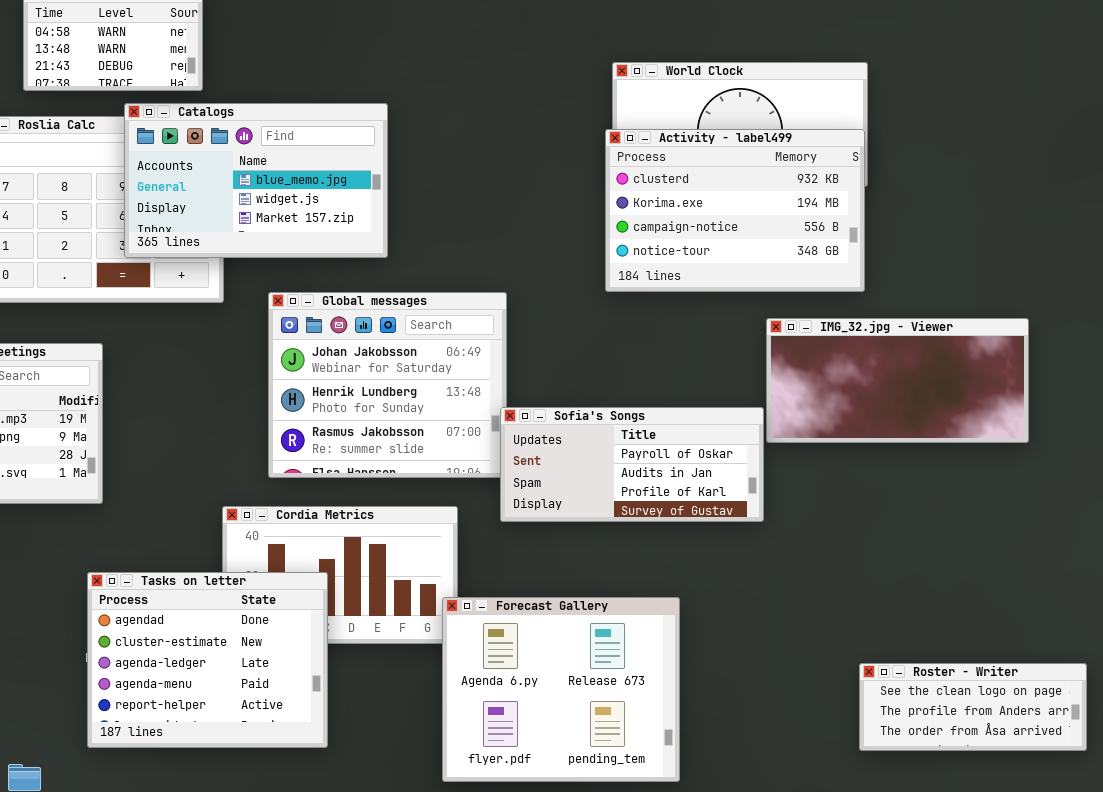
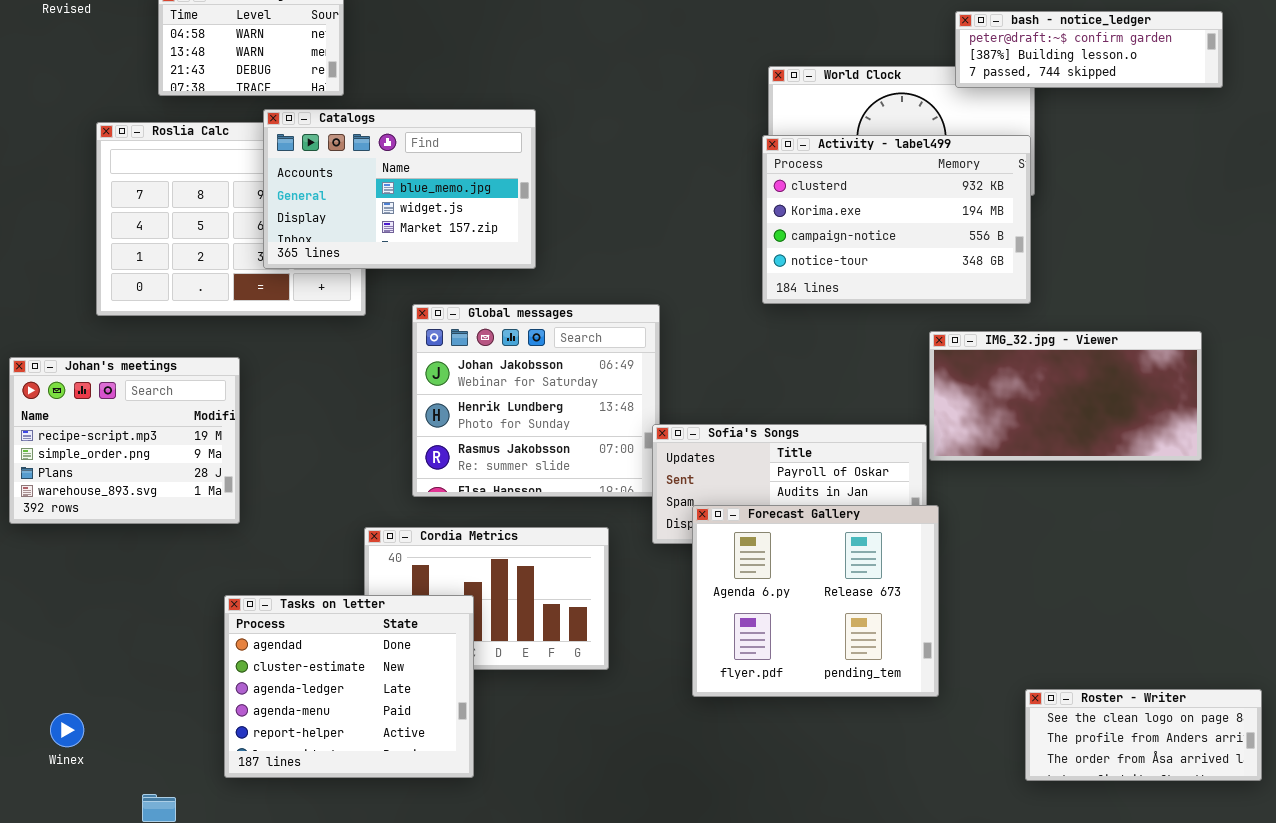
bash - notice_ledger: none -> [955,11,1223,88], opened
Forecast Gallery: [442,597,680,782] -> [692,505,939,697], moved

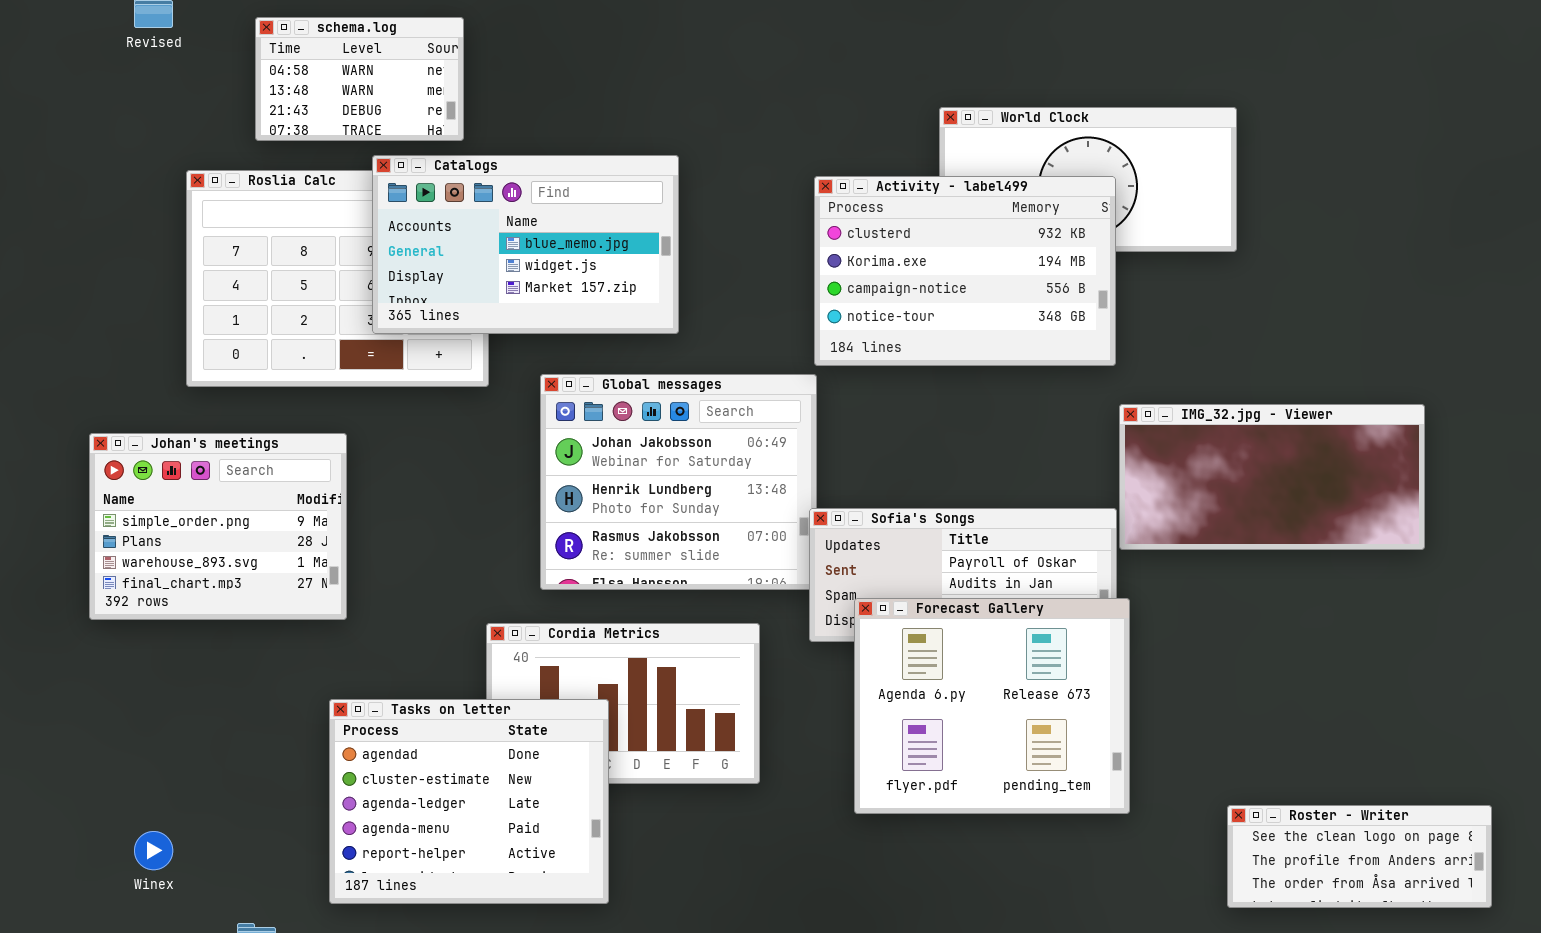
bash - notice_ledger: [955,11,1223,88] -> none, closed
Activity - label499: [762,135,1031,304] -> [814,176,1116,366], moved
Johan's meetings: [9,357,240,524] -> [89,433,347,620], scrolled down 1 row

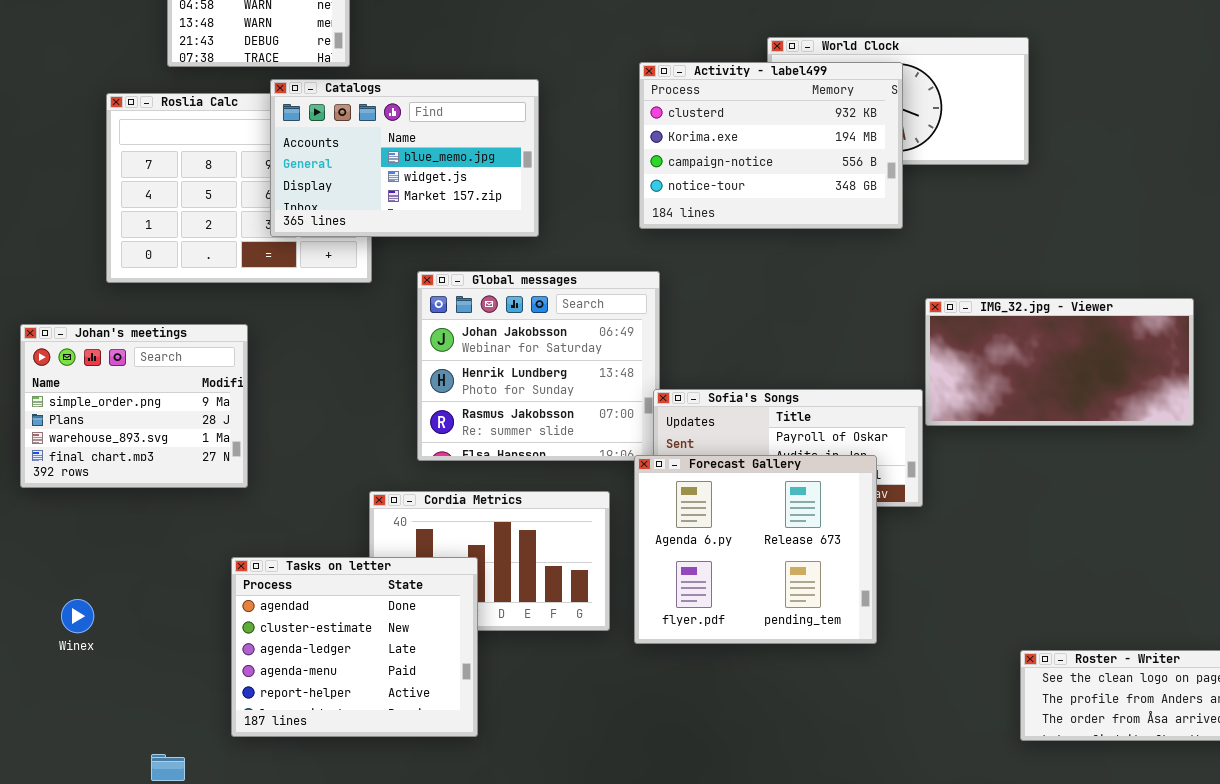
Activity - label499: [814,176,1116,366] -> [639,62,903,229], moved
Forecast Gallery: [854,598,1130,814] -> [634,455,877,644], moved
Winex: [134,831,173,870] -> [61,599,94,633], moved

